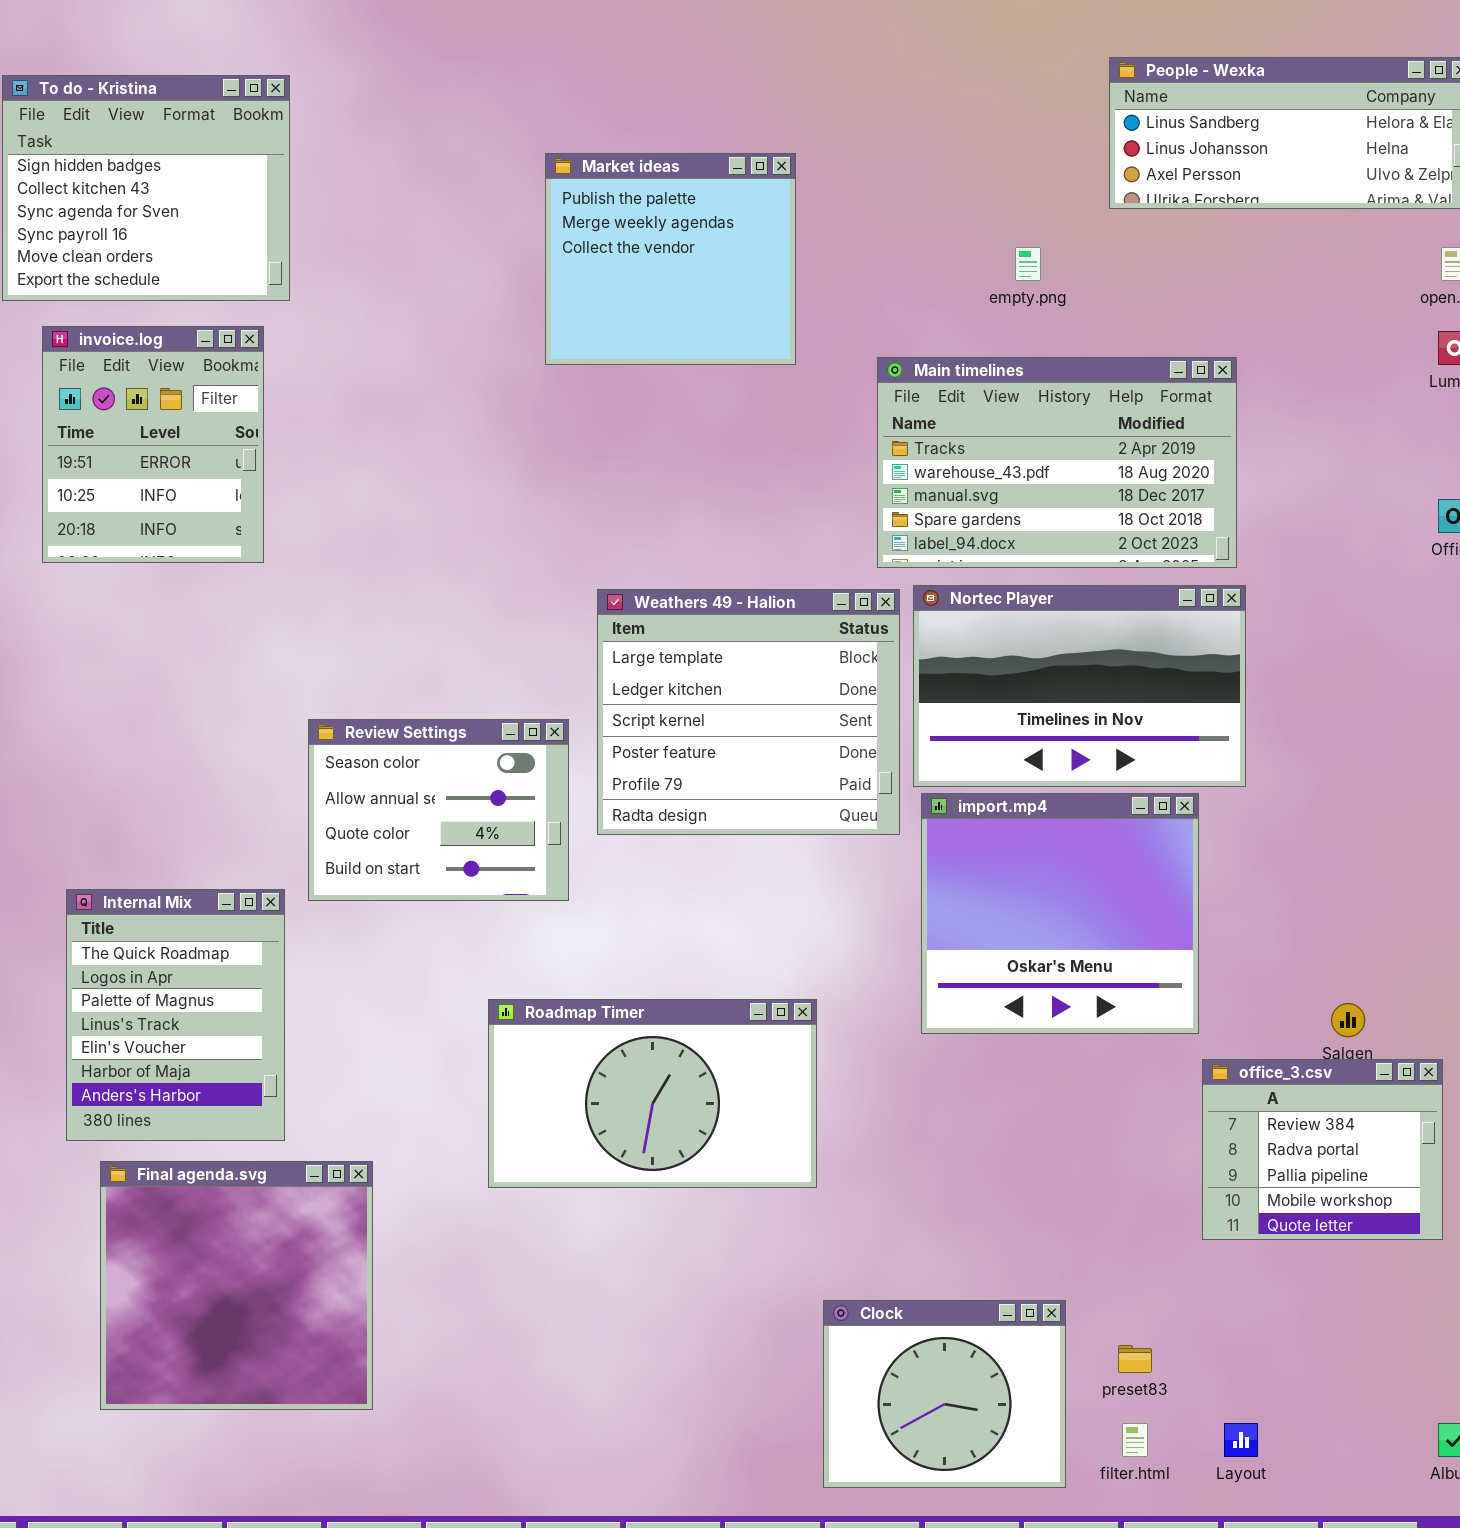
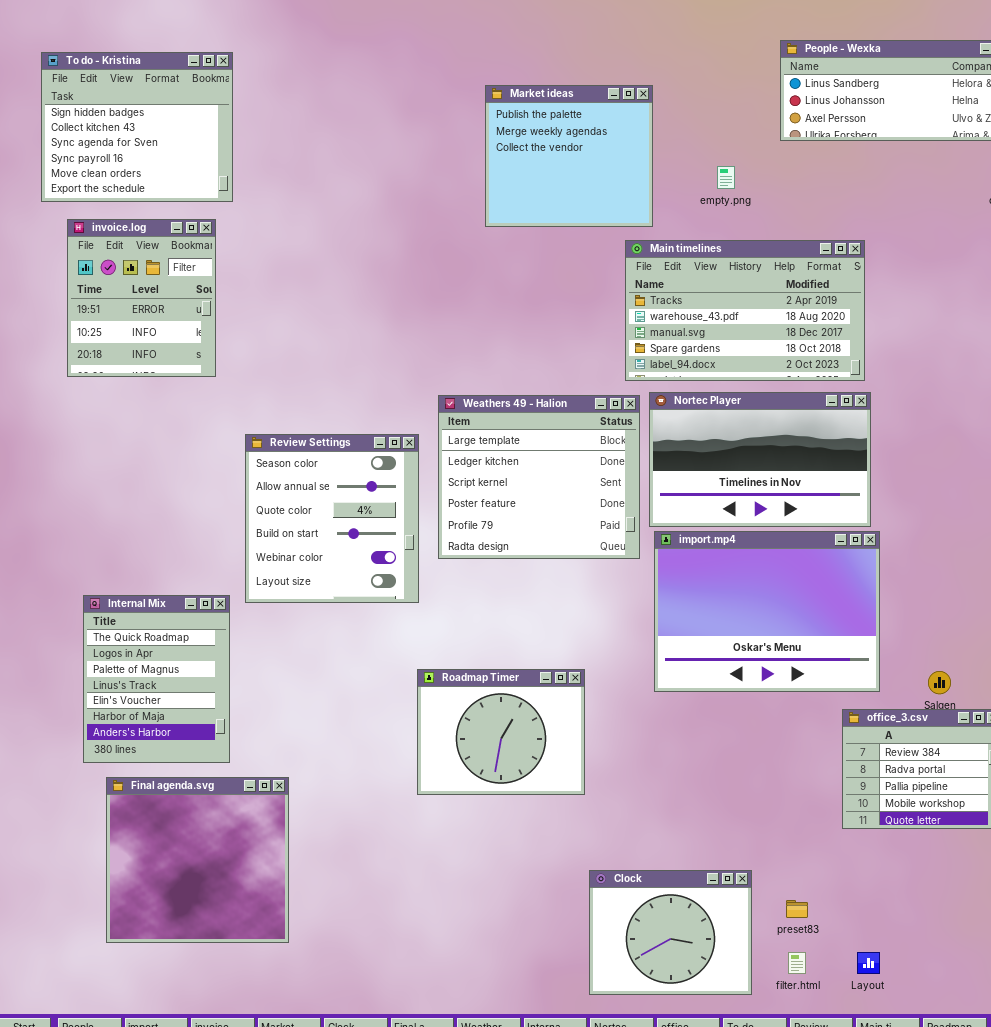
Market ideas: [545,153,796,365] -> [485,85,653,227], moved
Review Settings: [308,719,569,901] -> [245,434,419,603], resized
import.mp4: [921,793,1199,1034] -> [654,531,880,692], resized
Roadmap Timer: [488,999,817,1188] -> [417,669,585,795], resized

